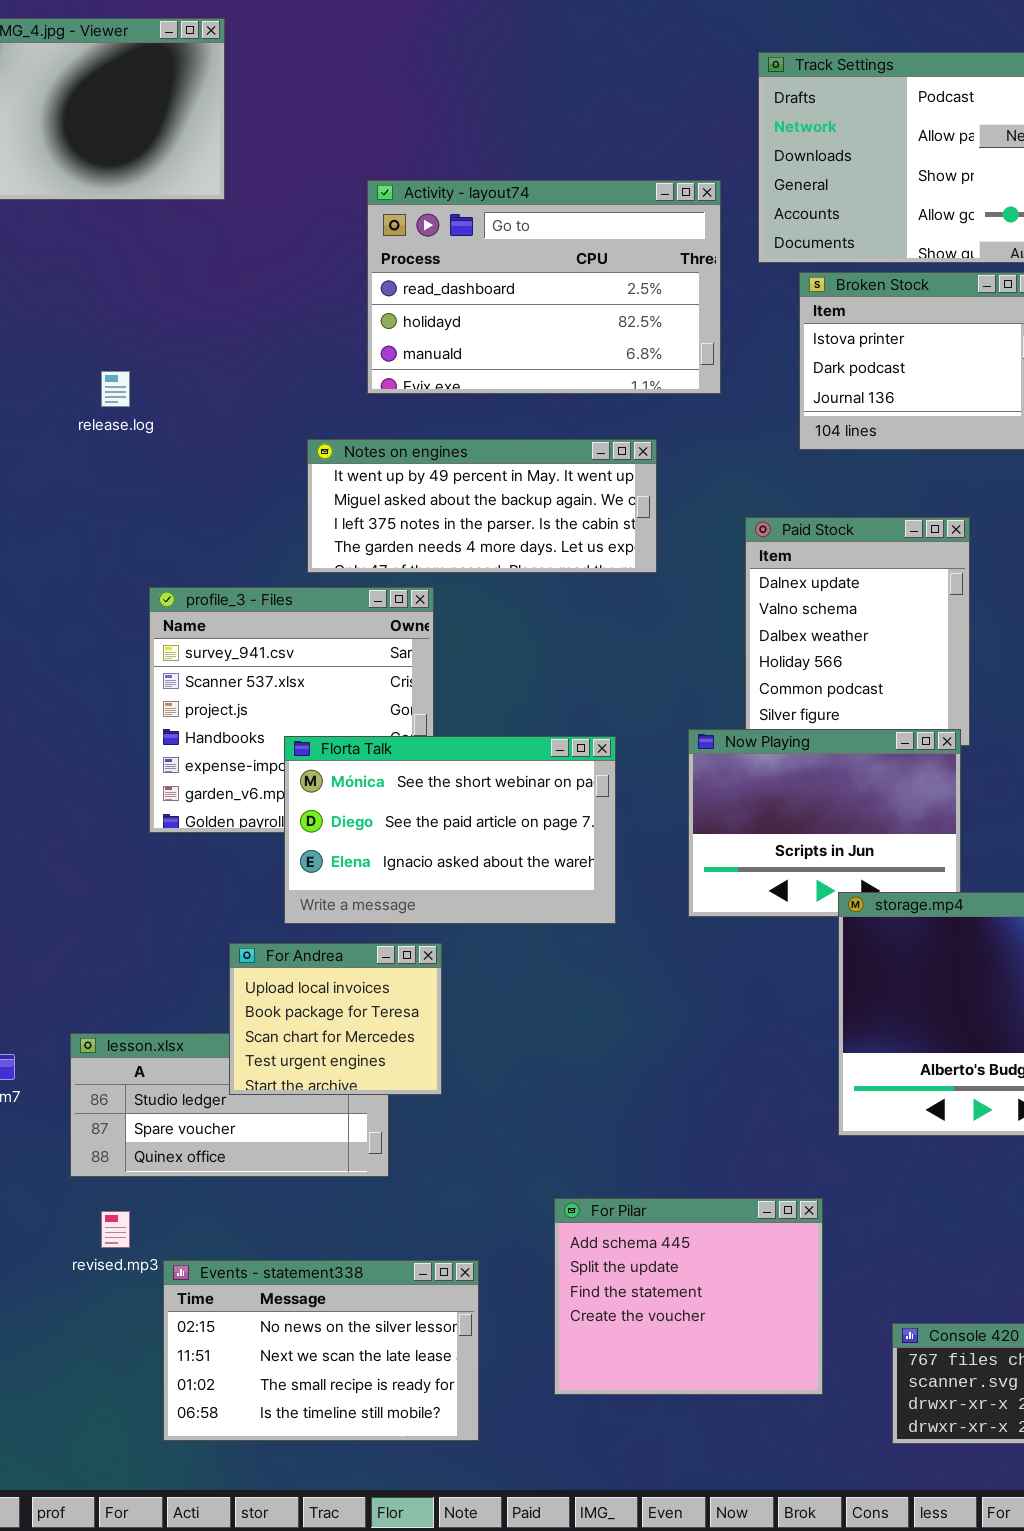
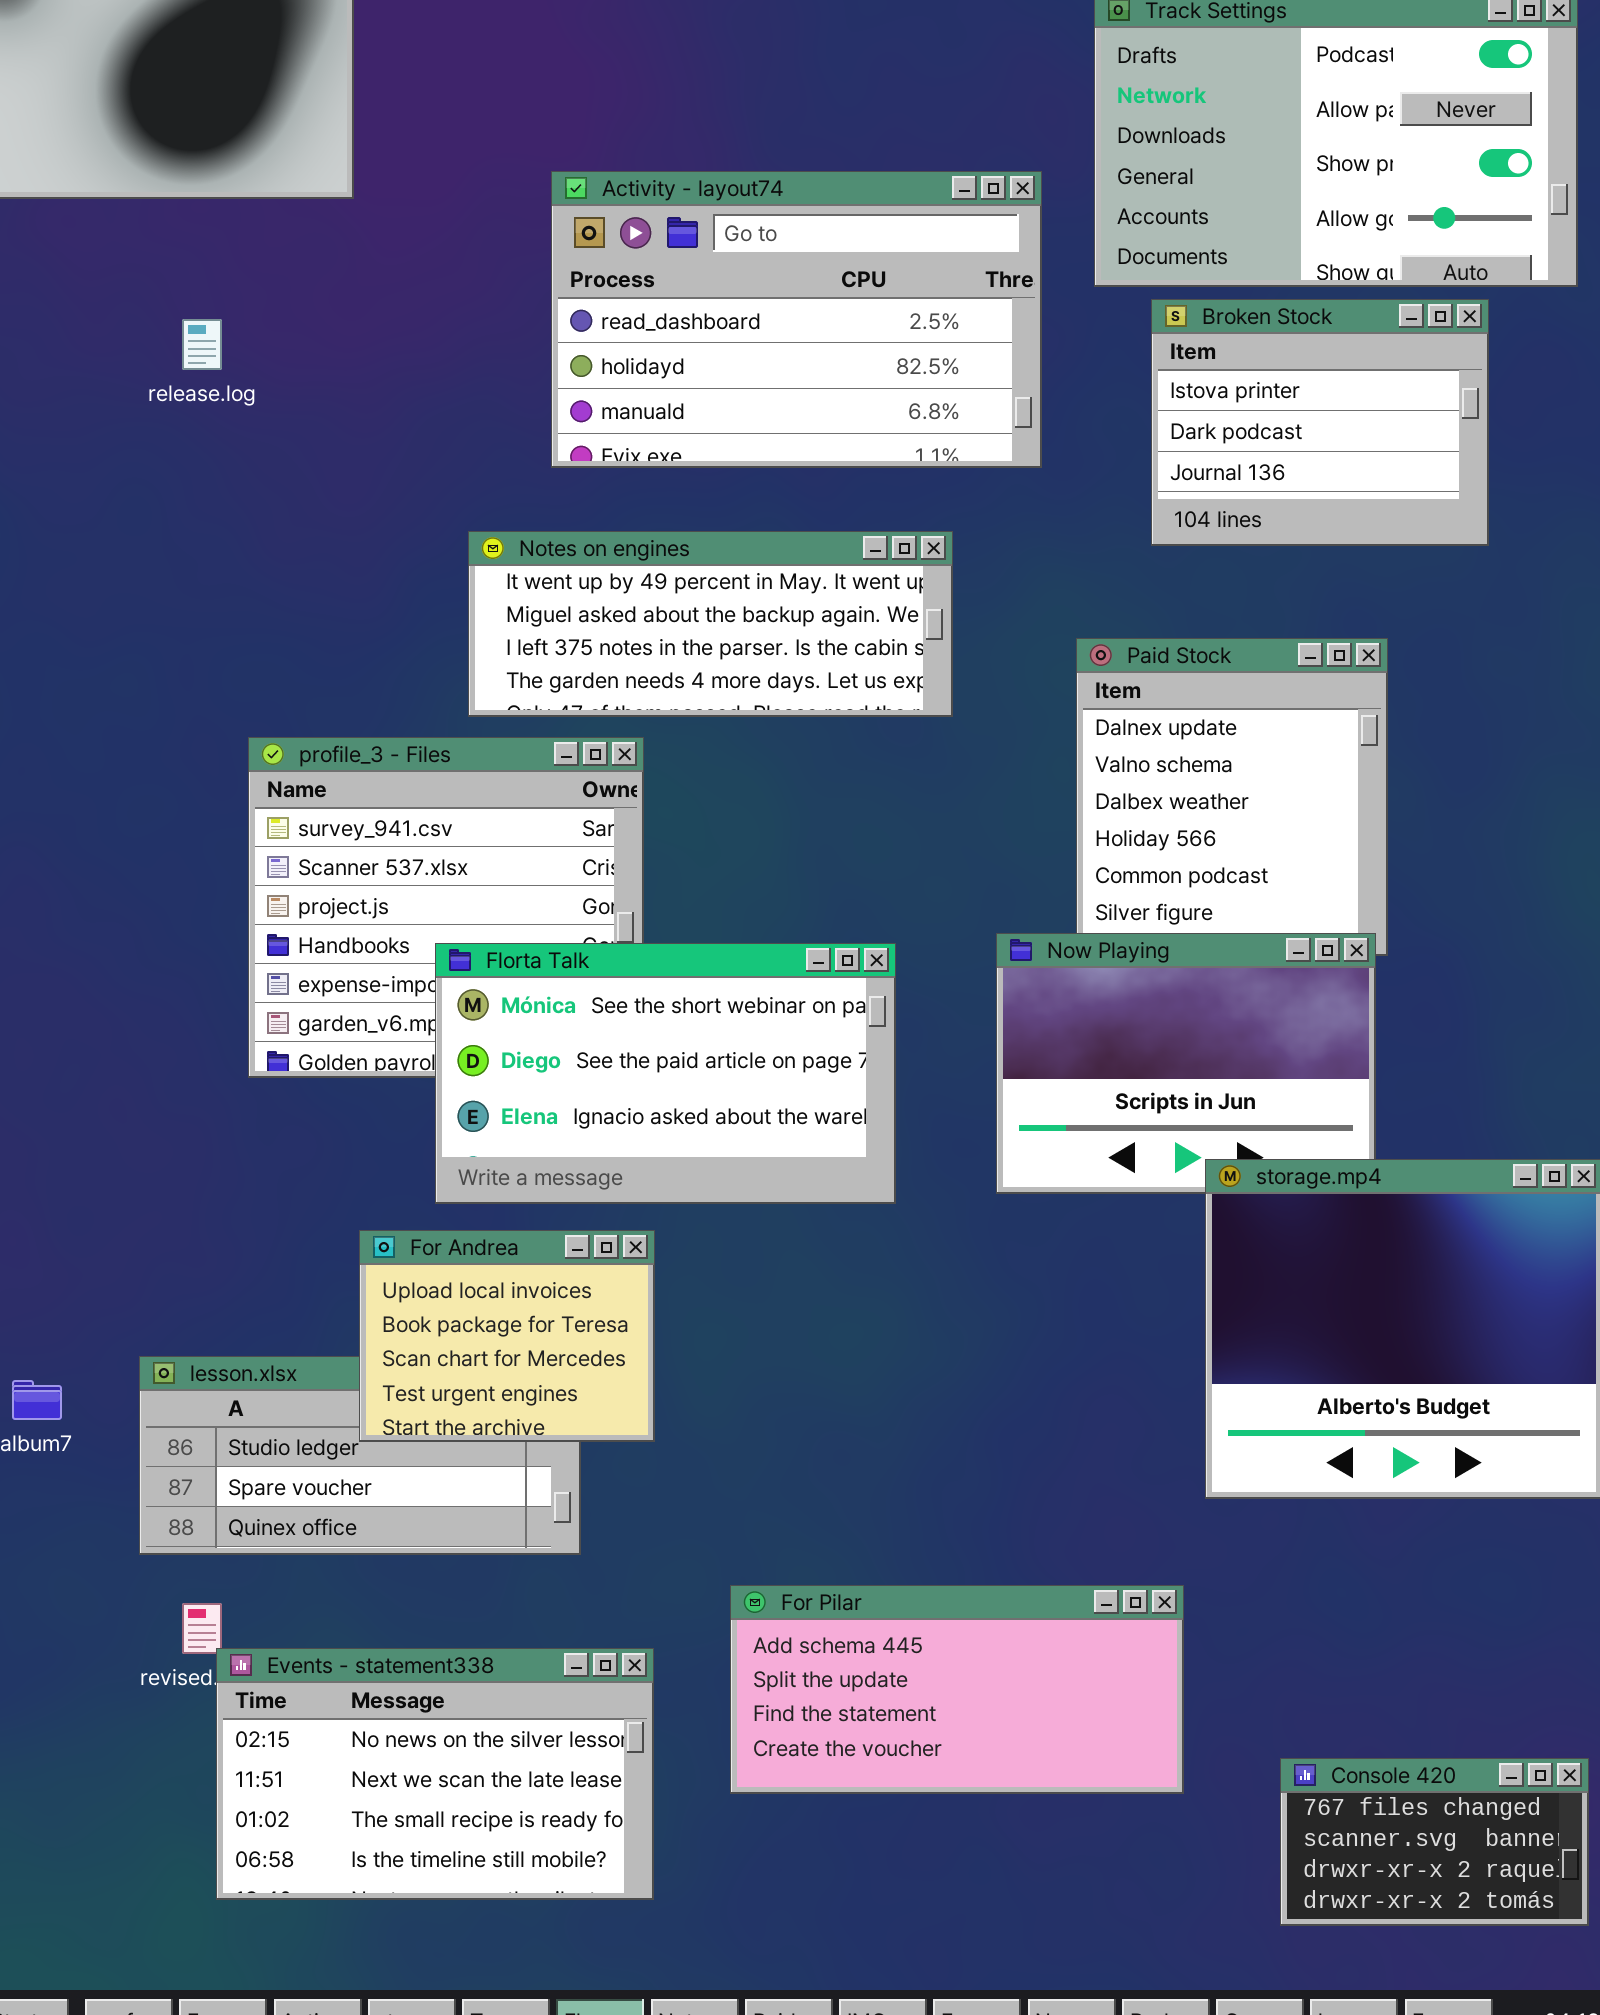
release.log: [101,371,130,407] -> [182,319,222,370], moved
For Pilar: [554,1198,823,1395] -> [730,1585,1184,1794], resized
Events - statement338: [163,1260,479,1441] -> [216,1648,654,1900], moved

